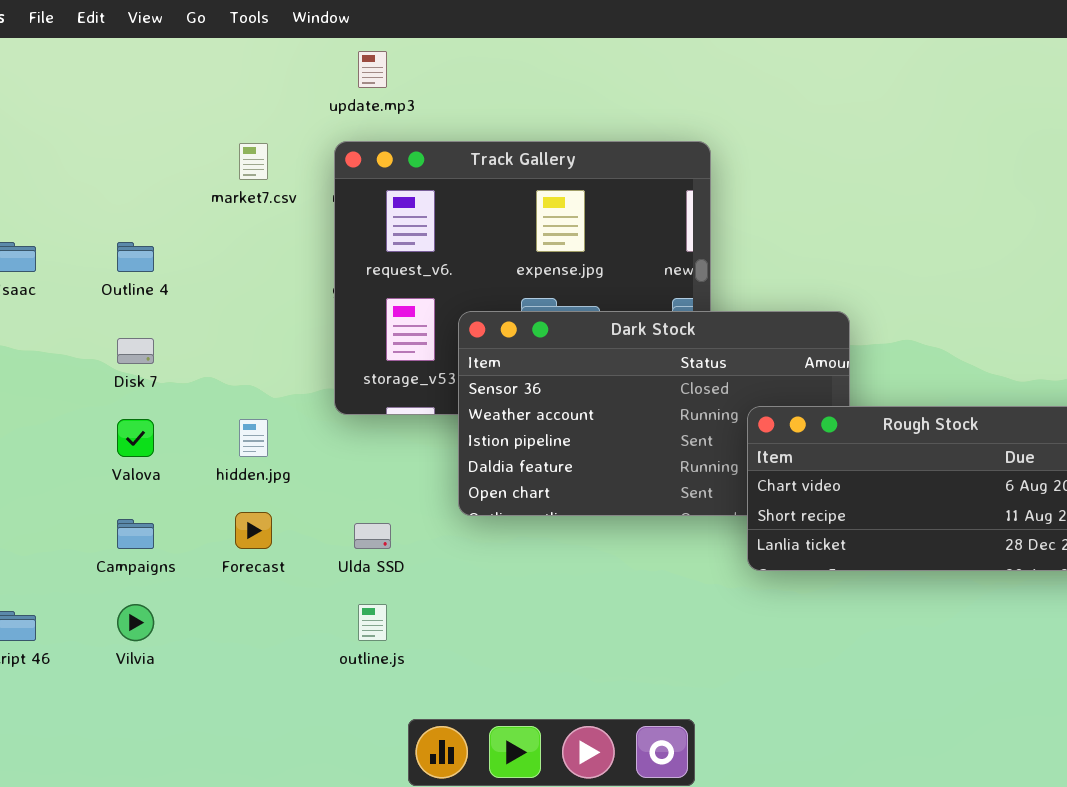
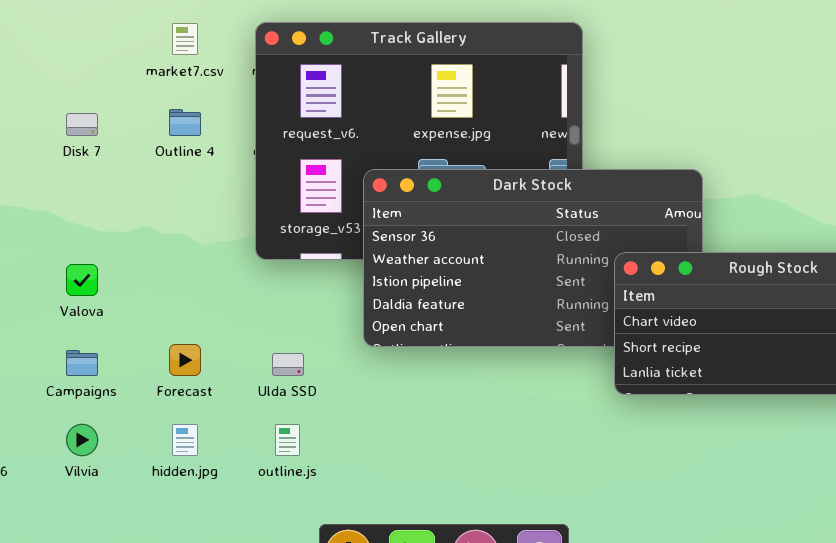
Outline 4: [117,242,154,272] -> [169,109,201,136], moved
Disk 7: [117,338,154,364] -> [66,113,98,136], moved
hidden.jpg: [239,419,268,457] -> [172,424,198,456], moved

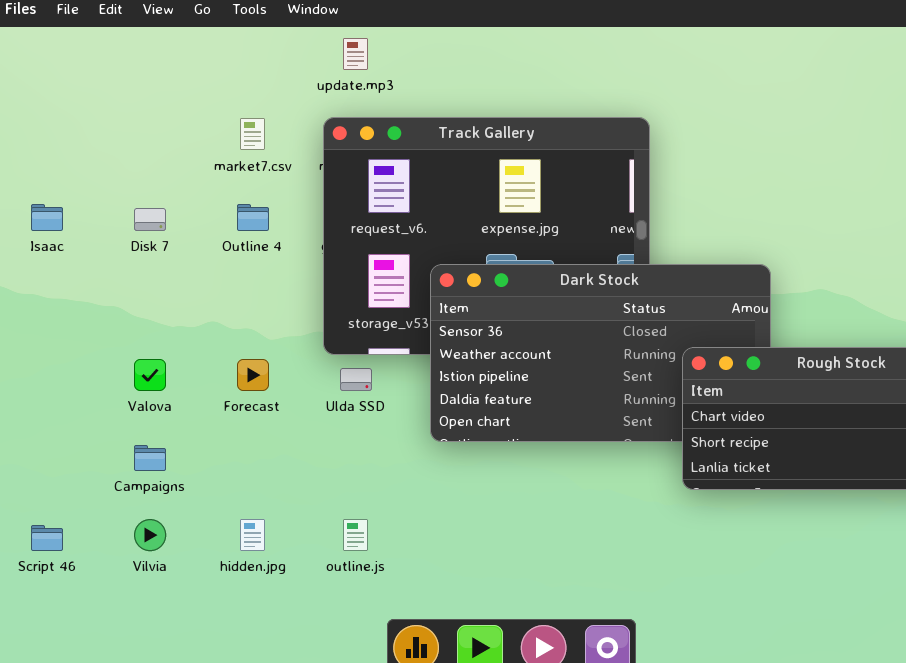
Forecast: [169,344,201,376] -> [237,359,269,391], moved
Ulda SSD: [272,353,304,376] -> [340,368,372,391], moved

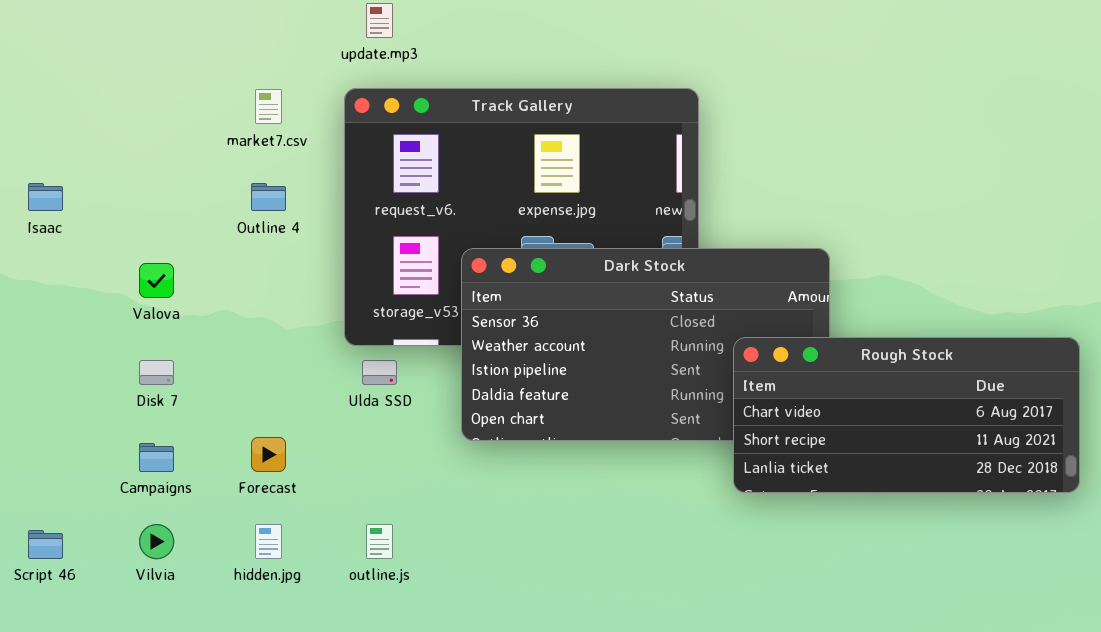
Disk 7: [134,208,166,231] -> [139,360,174,385], moved
Valova: [134,359,166,391] -> [139,263,174,298], moved
Forecast: [237,359,269,391] -> [251,437,286,472], moved

